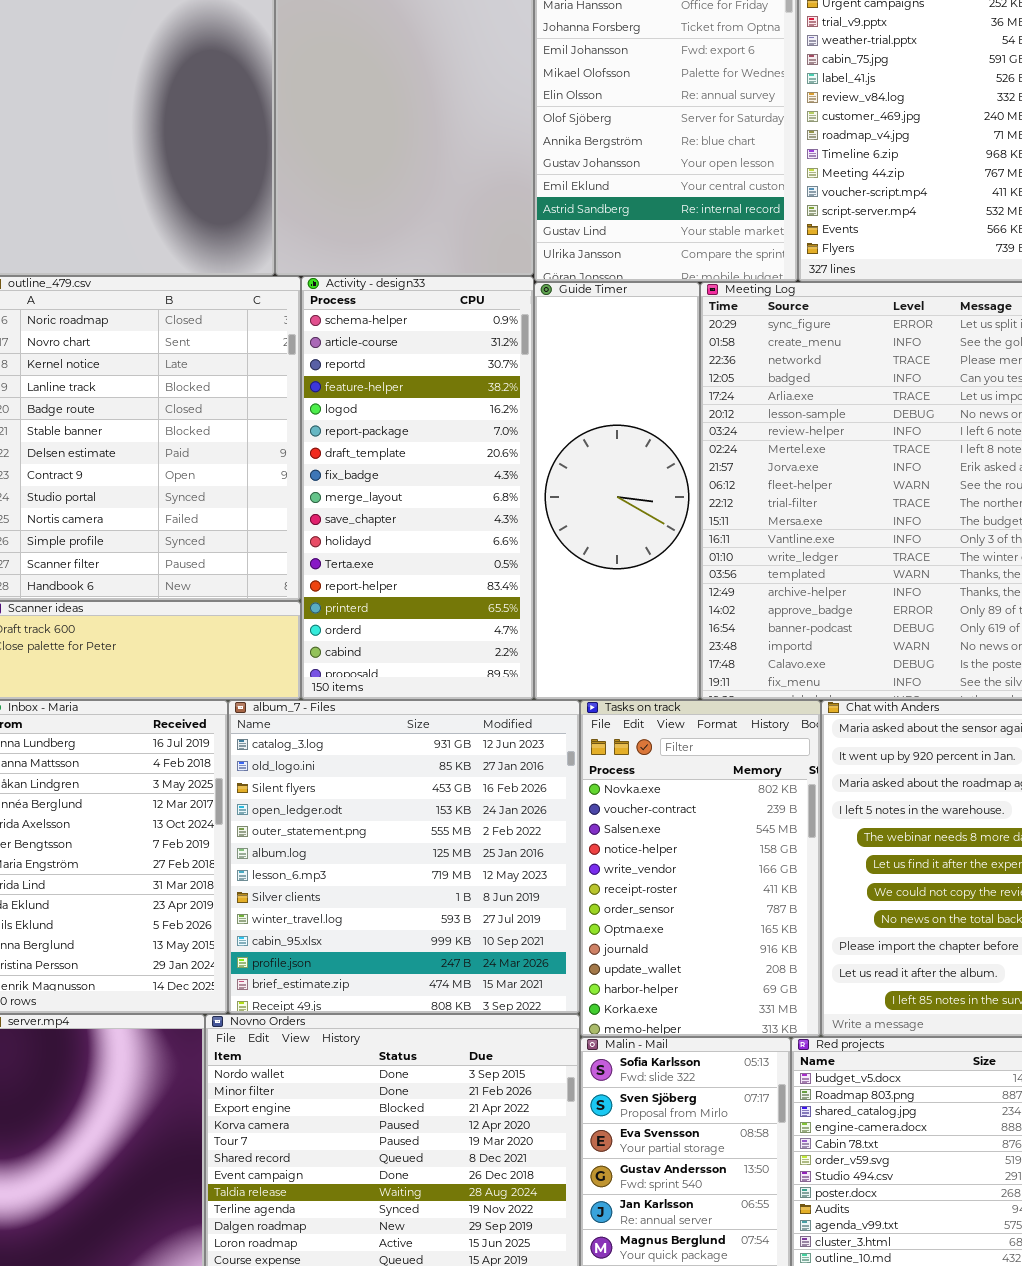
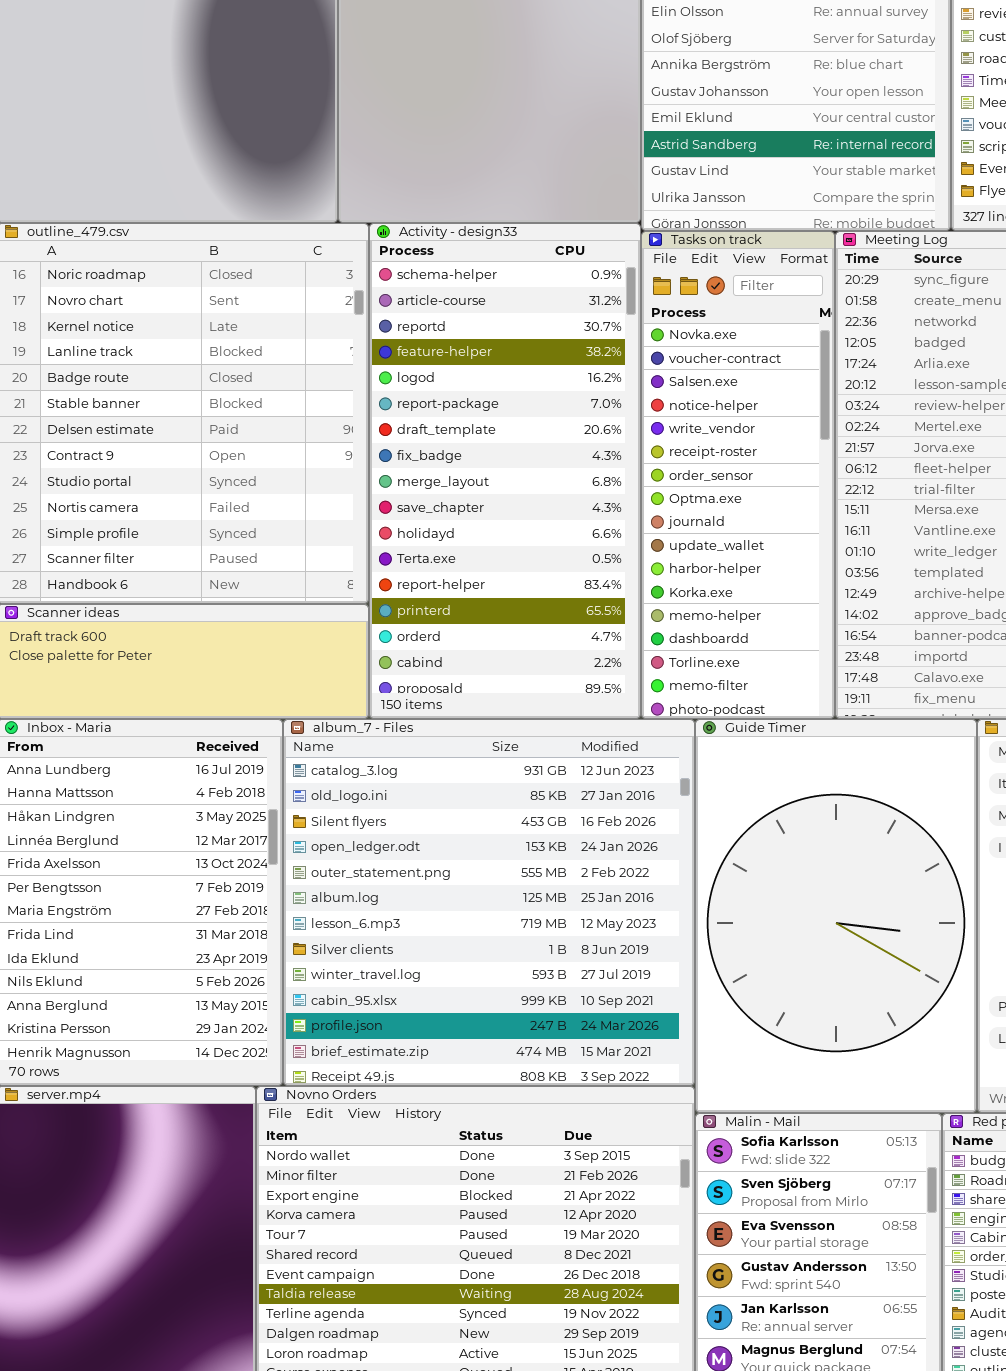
Guide Timer: [534,282,700,700] -> [695,719,977,1113], moved, resized
Tasks on track: [580,700,821,1037] -> [641,231,835,719], moved, resized

